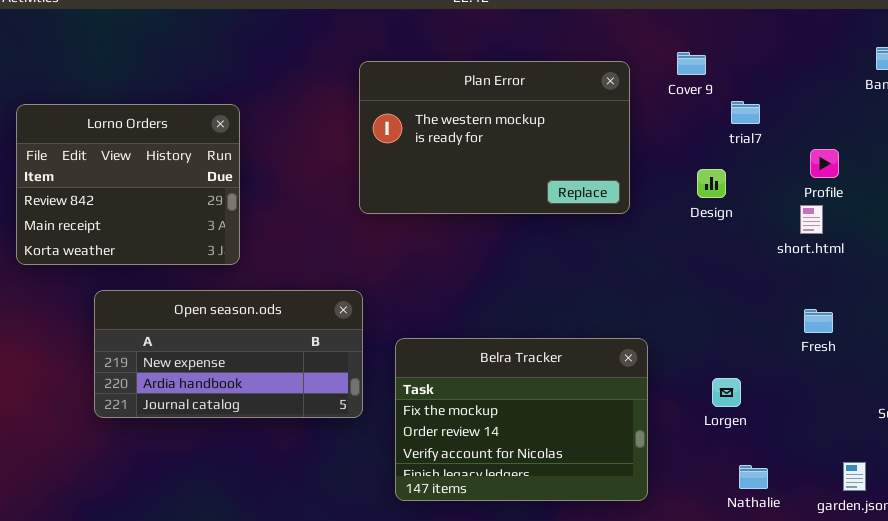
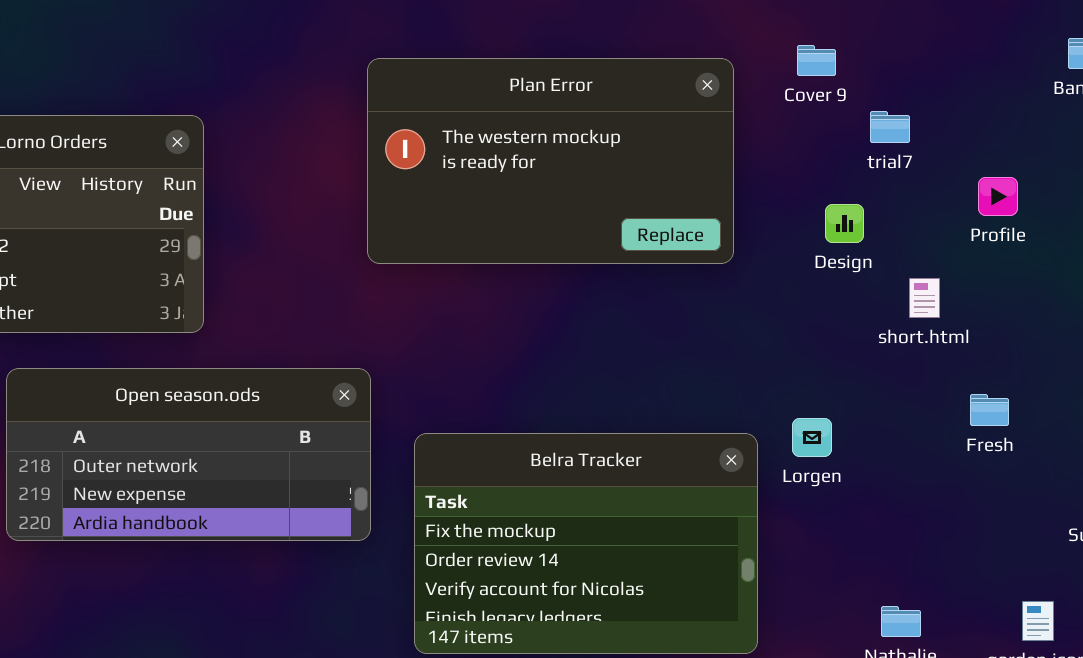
short.html: [800,205,823,234] -> [909,278,940,318], moved
Open season.ods: [94,290,363,418] -> [6,368,371,541], scrolled up 1 row
Lorgen: [712,378,741,407] -> [792,418,832,457], moved

